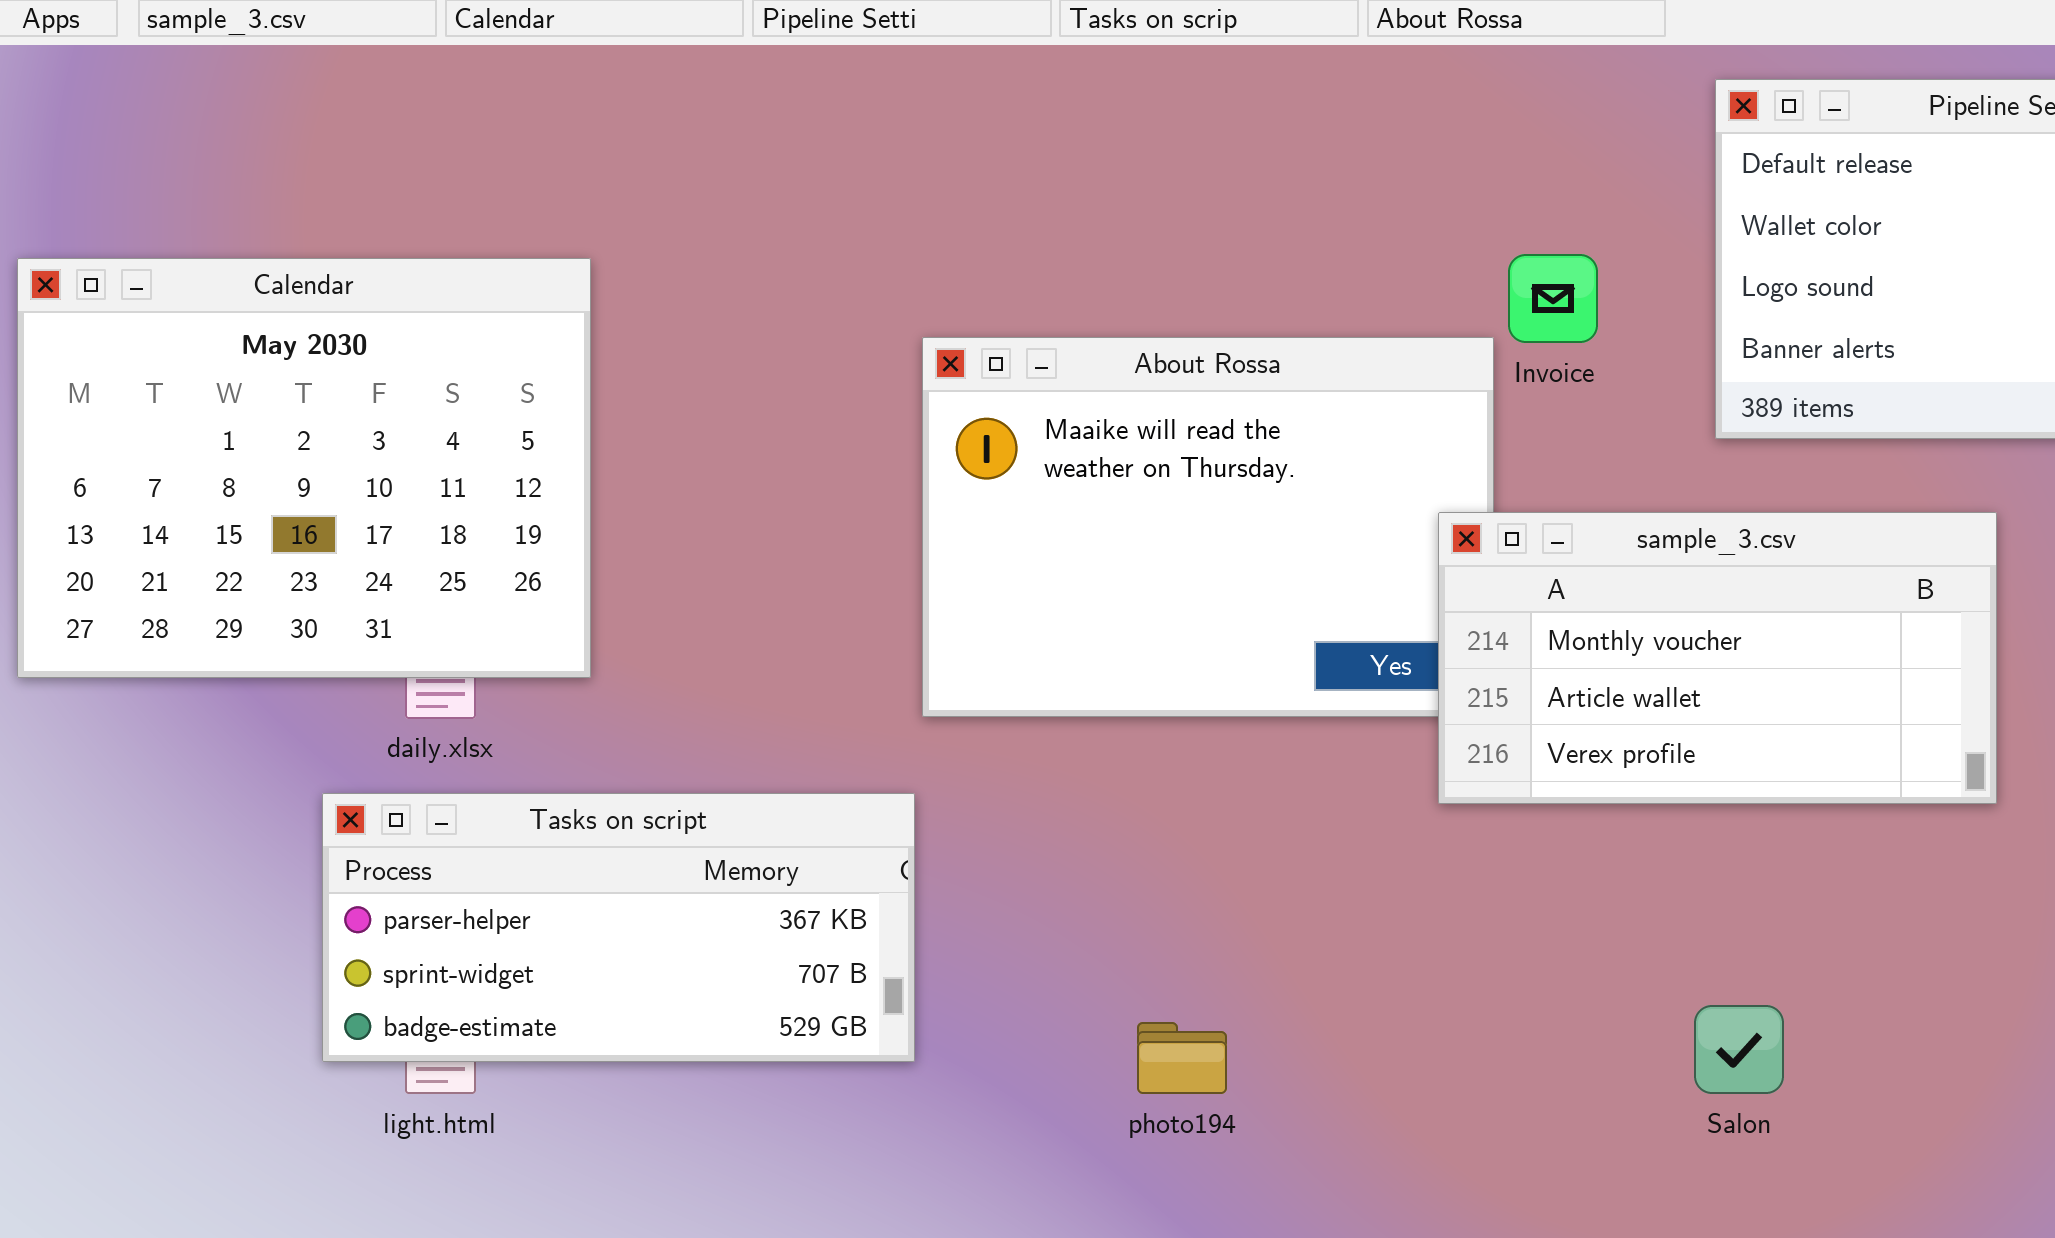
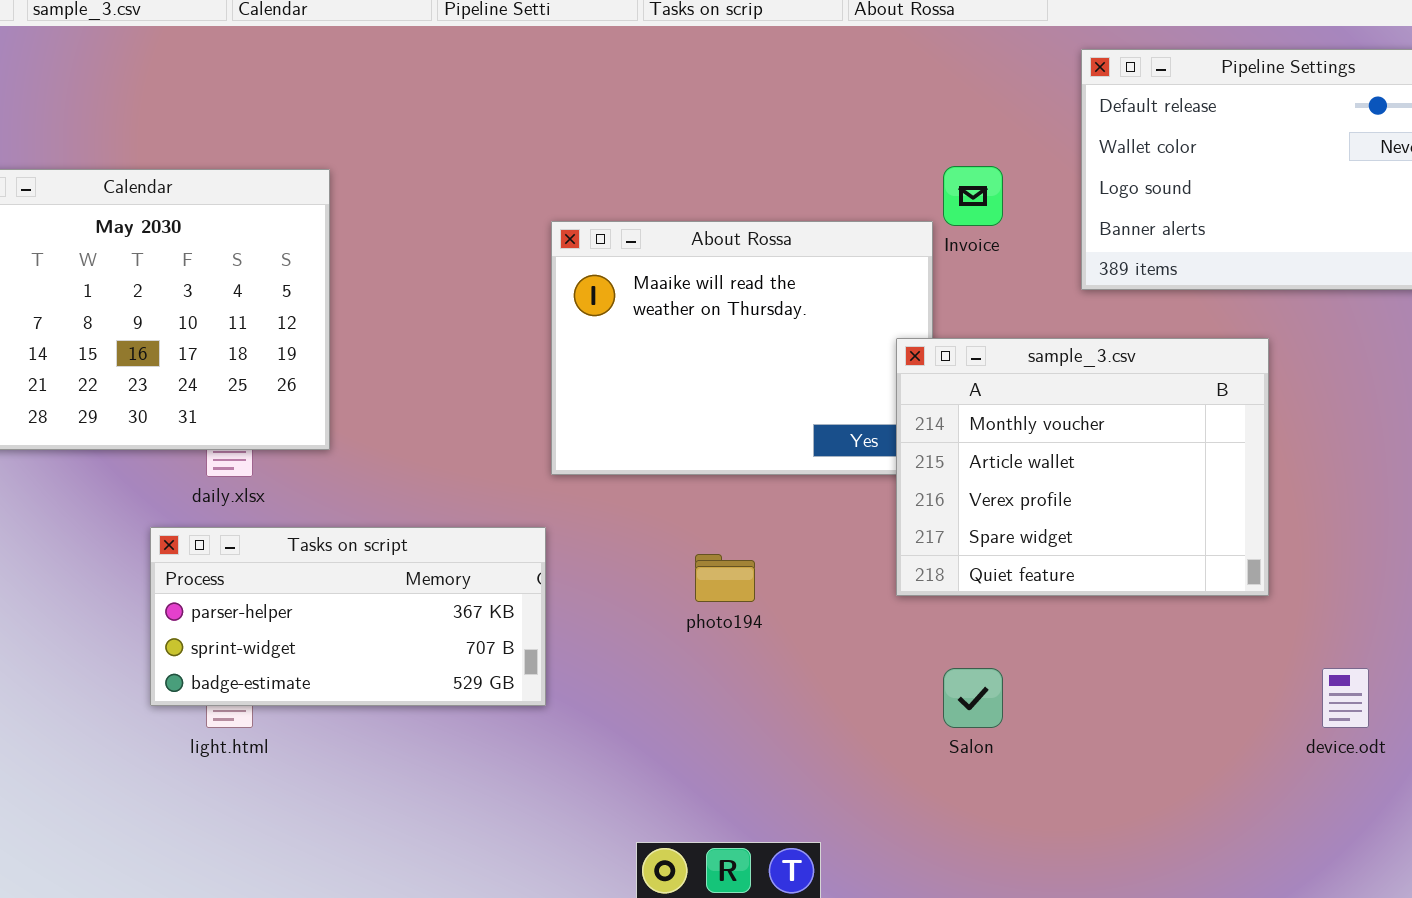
sample_3.csv: [1438,512,1997,804] -> [896,338,1269,596], resized
Salon: [1694,1005,1784,1094] -> [943,668,1003,728], moved
photo194: [1137,1022,1227,1094] -> [695,554,755,602], moved

